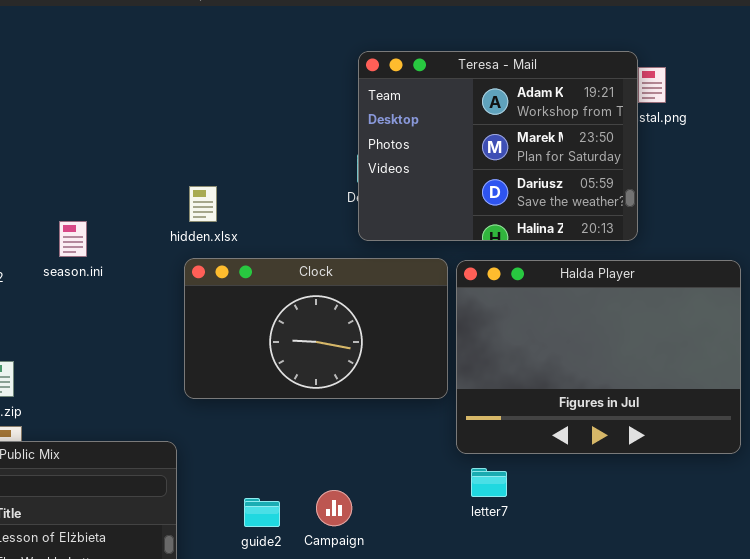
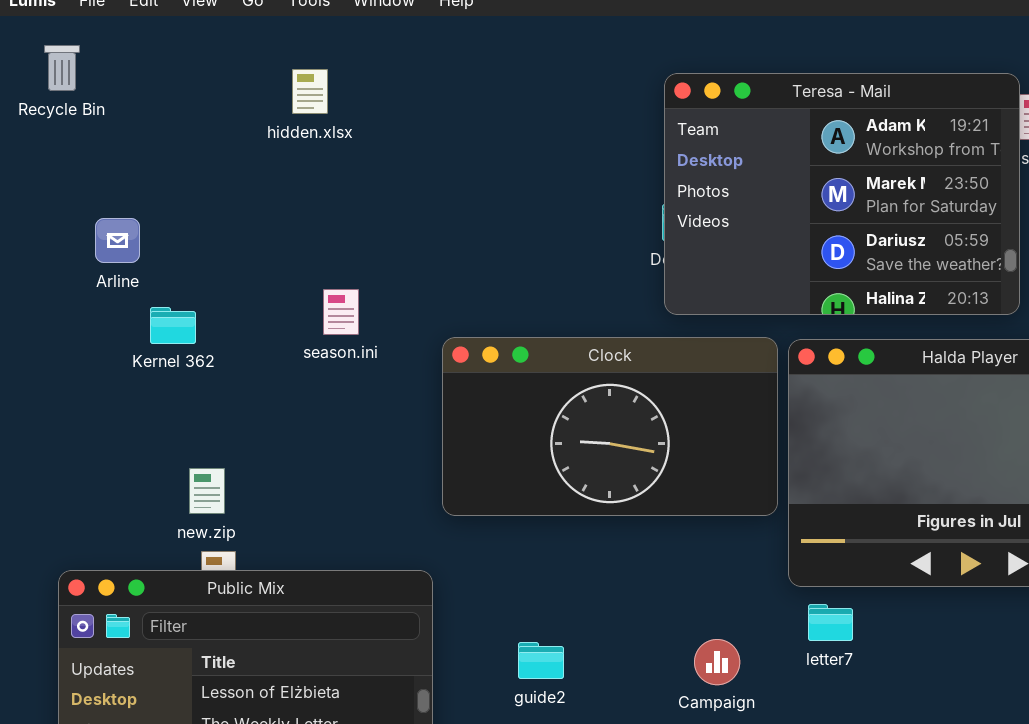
hidden.xlsx: [189,186,217,222] -> [292,69,328,114], moved
season.ini: [59,221,87,257] -> [323,289,359,335], moved
Campaign: [316,490,352,526] -> [694,639,740,685], moved

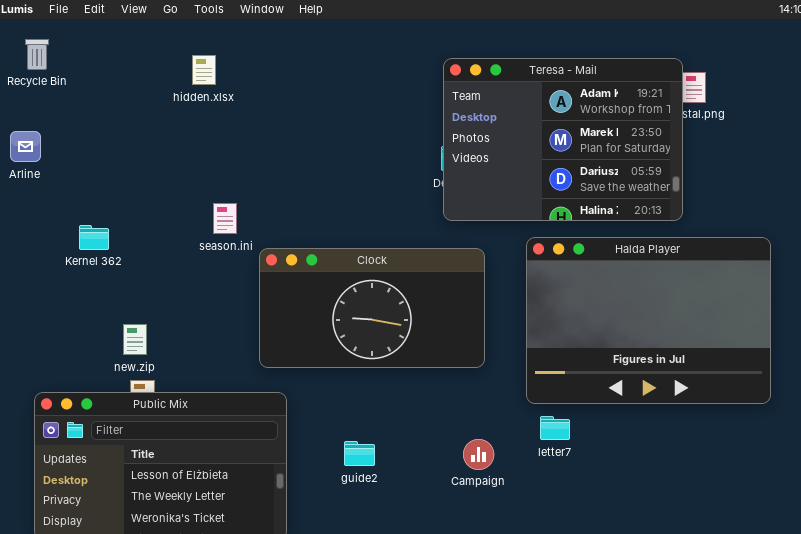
Arline: [95,218,140,263] -> [10,131,41,162], moved
Kernel 362: [150,307,196,344] -> [79,225,109,250], moved
Clock: [442,337,778,516] -> [259,248,485,368], moved

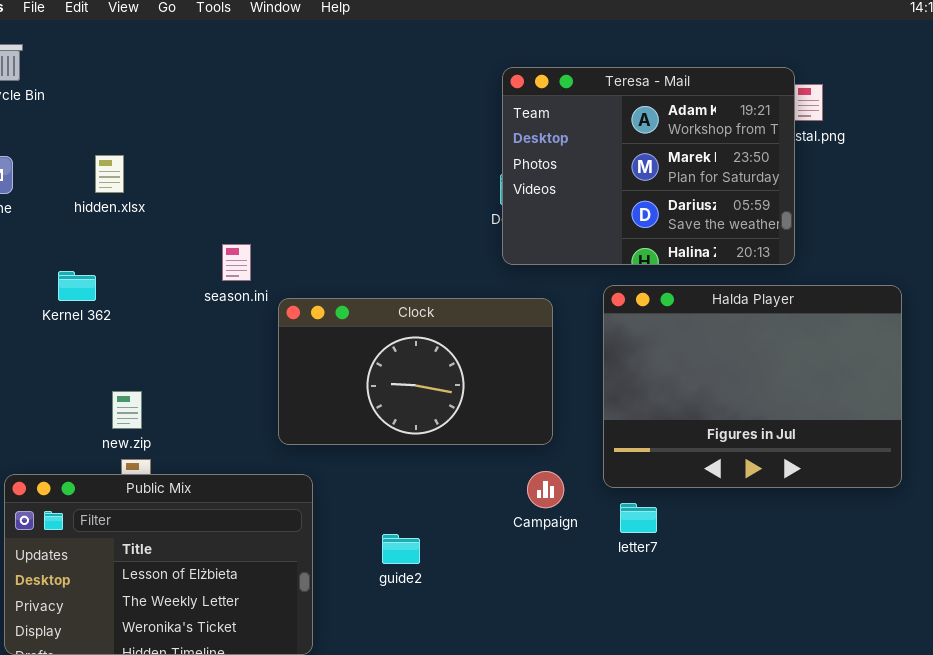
hidden.xlsx: [192,55,216,85] -> [95,155,124,193], moved
Campaign: [463,439,494,470] -> [527,471,564,508], moved

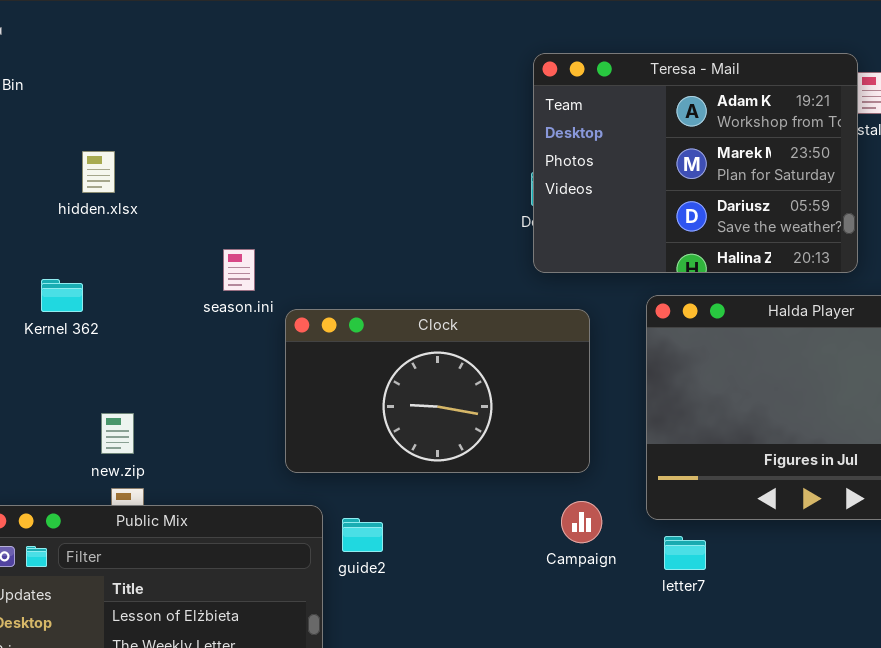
guide2: [382,534,420,564] -> [342,518,383,552], moved

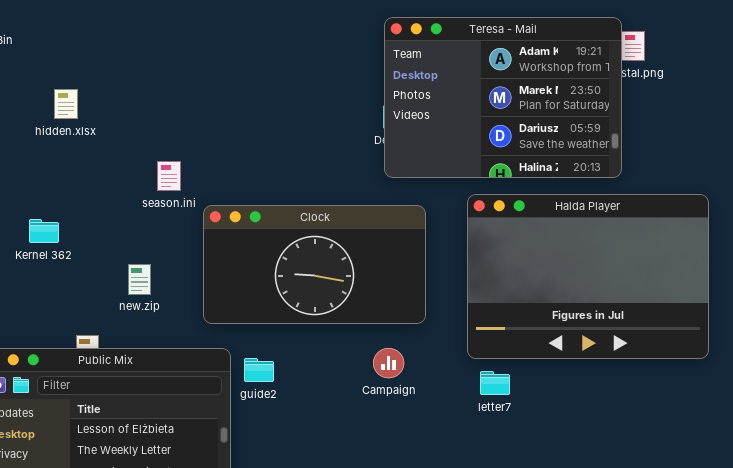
Kernel 362: [41,279,83,312] -> [29,219,59,243], moved
new.zip: [101,413,134,454] -> [128,264,151,295], moved
Campaign: [561,501,602,543] -> [373,348,404,378], moved

